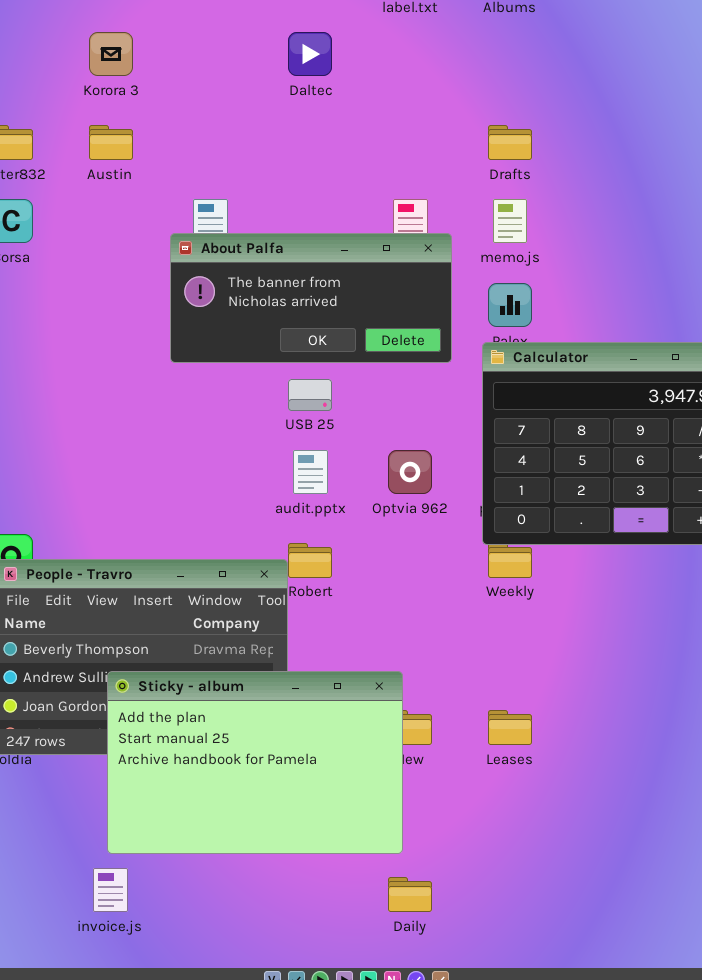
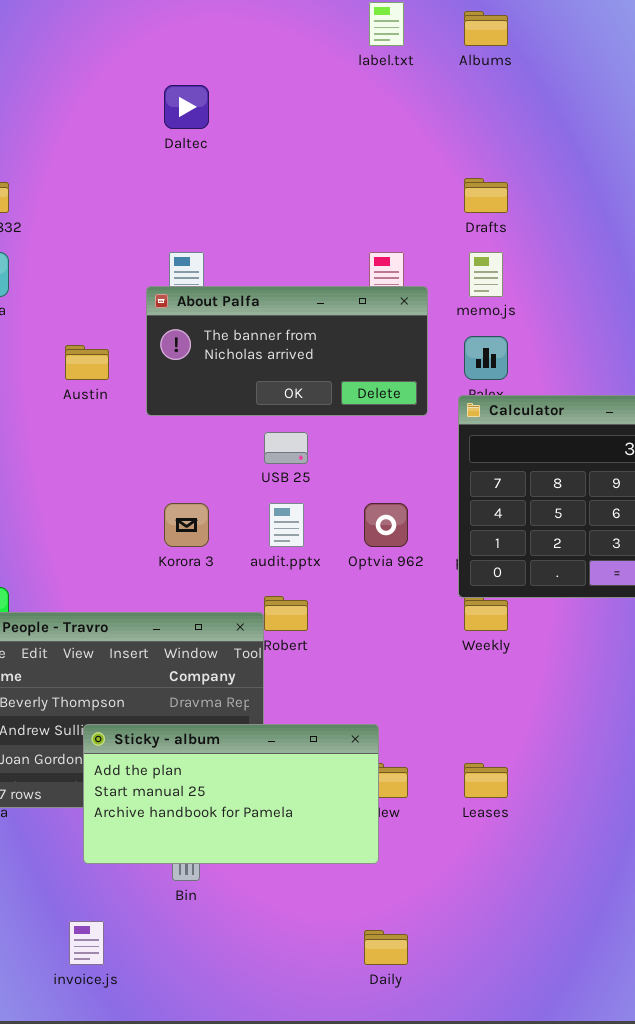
Korora 3: [89,32,133,76] -> [164,503,209,547], moved
Daltec: [288,32,332,76] -> [164,85,209,129], moved
Austin: [89,125,133,160] -> [65,345,109,380], moved
Sticky - album: [107,671,403,854] -> [83,724,379,864], resized

